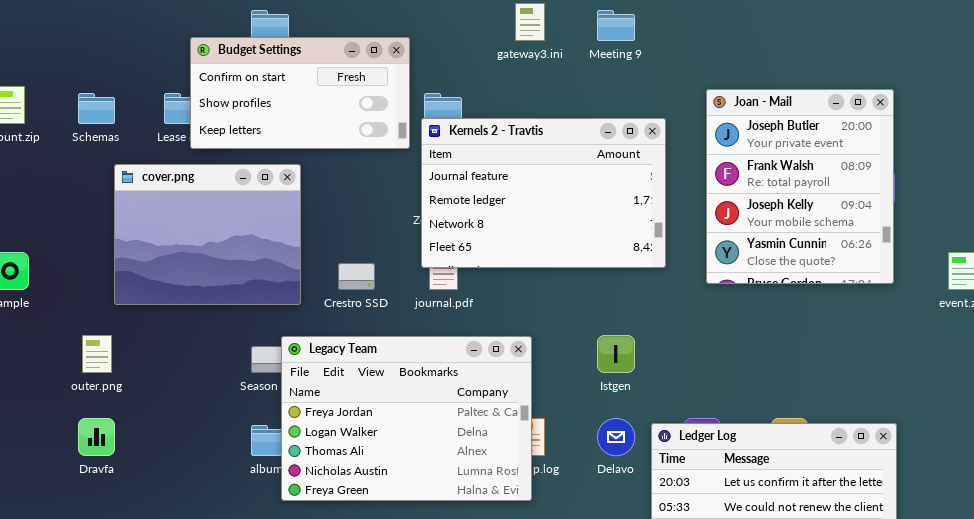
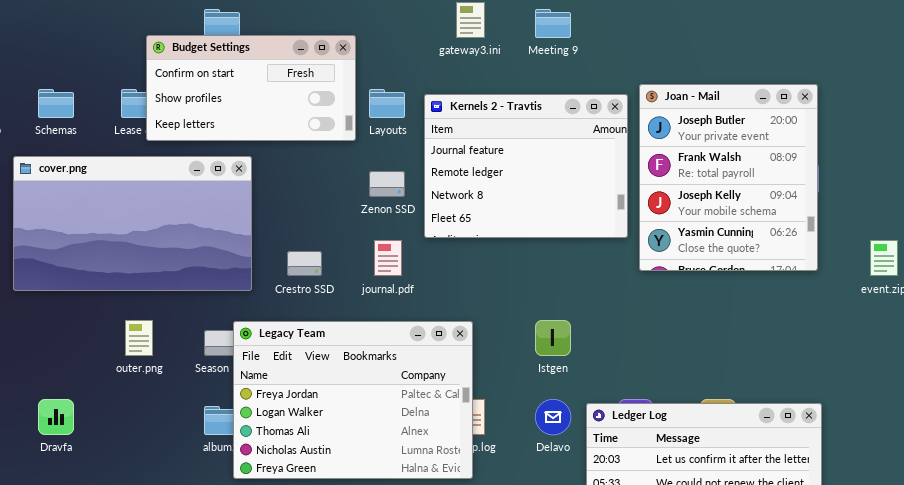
Kernels 2 - Travtis: [421,118,666,268] -> [424,94,628,238], moved, resized
cover.png: [114,164,301,305] -> [13,156,252,291], resized
outer.png: [82,335,112,373] -> [125,320,153,356], moved

